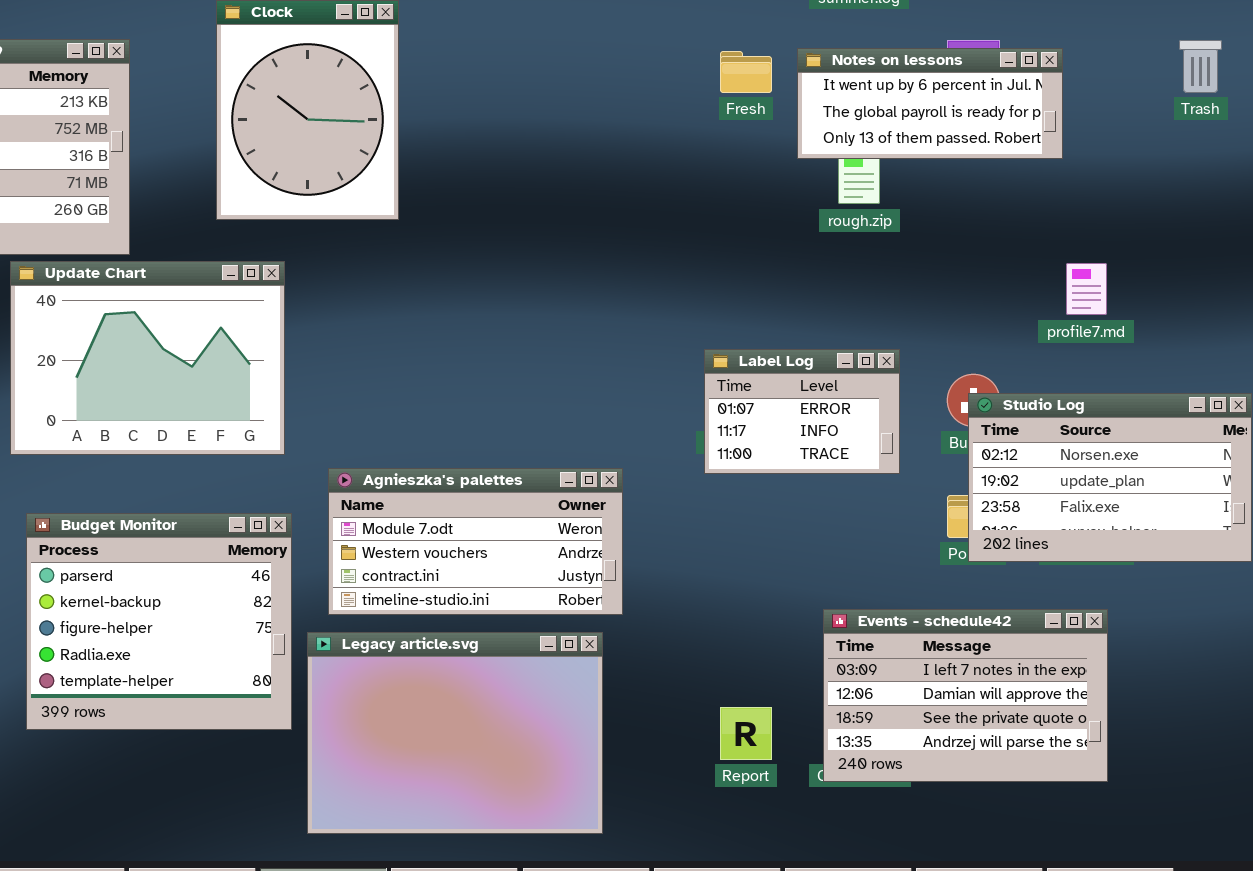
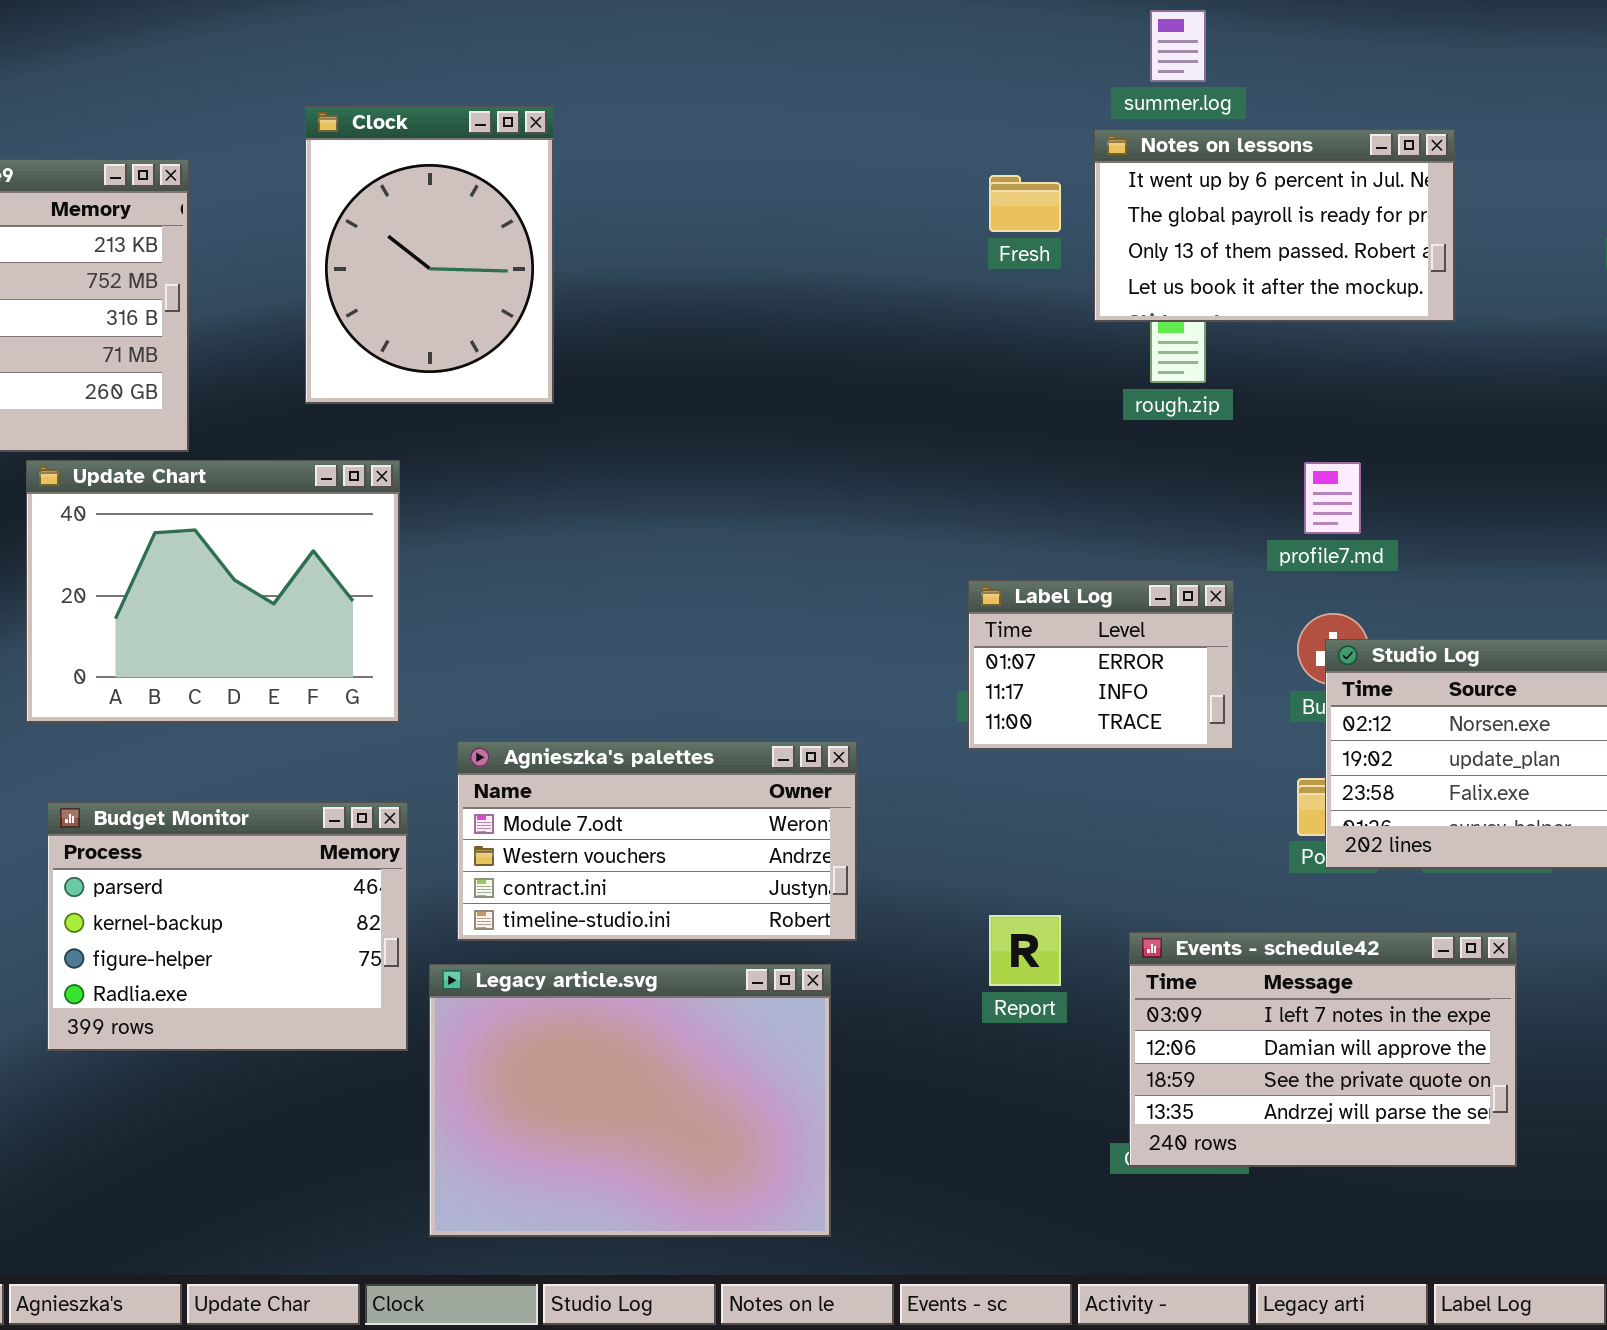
Notes on lessons: [797,48,1063,159] -> [1094,129,1455,322], resized
profile7.md: [1066,263,1107,315] -> [1304,462,1361,534], moved
Budget Monitor: [26,513,292,730] -> [47,802,408,1051], resized
Report: [720,707,772,760] -> [989,915,1061,986], moved

